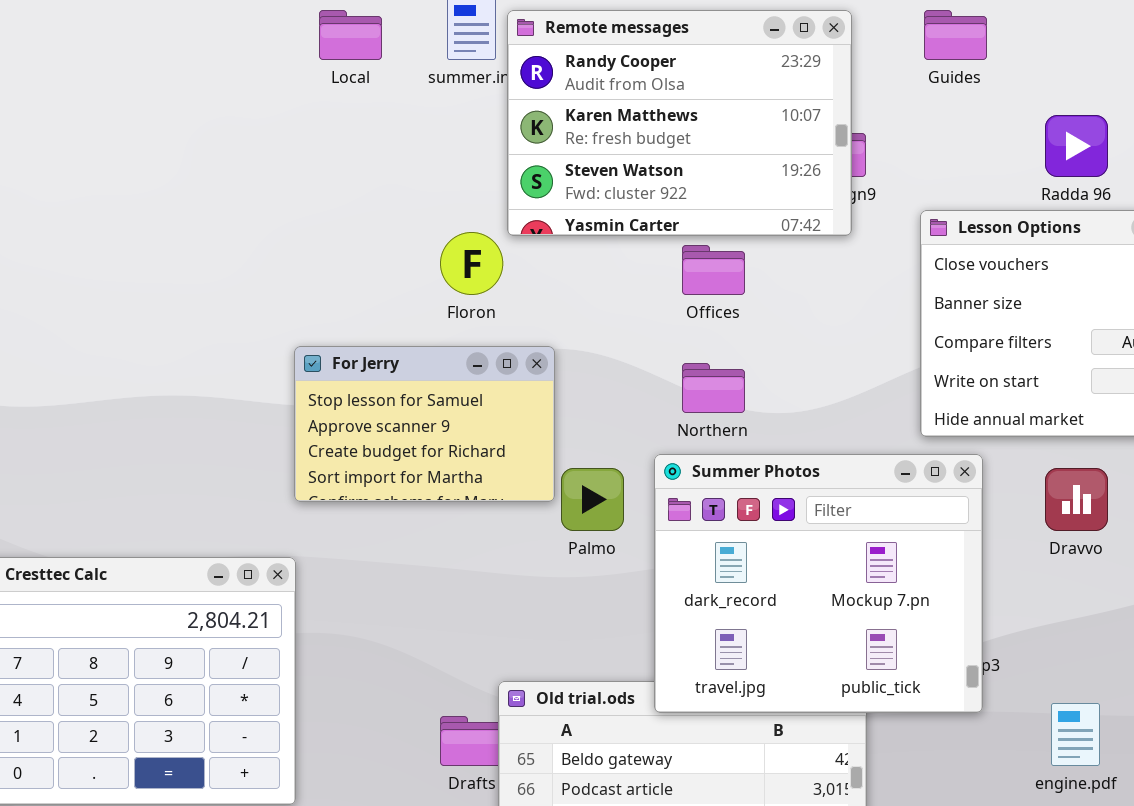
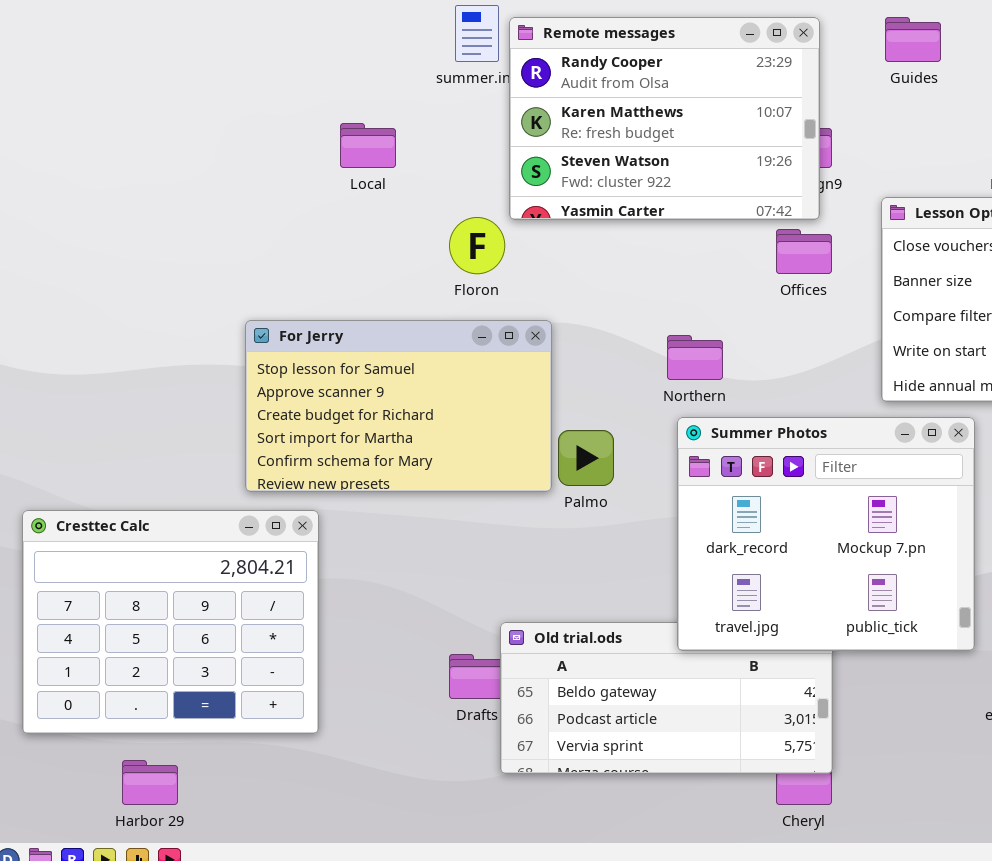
Local: [319,10,382,60] -> [340,123,396,168], moved
Offices: [682,245,745,295] -> [776,229,832,274], moved
For Jerry: [294,346,555,502] -> [245,320,552,492], resized
Summer Photos: [654,454,983,713] -> [677,417,975,651], moved

